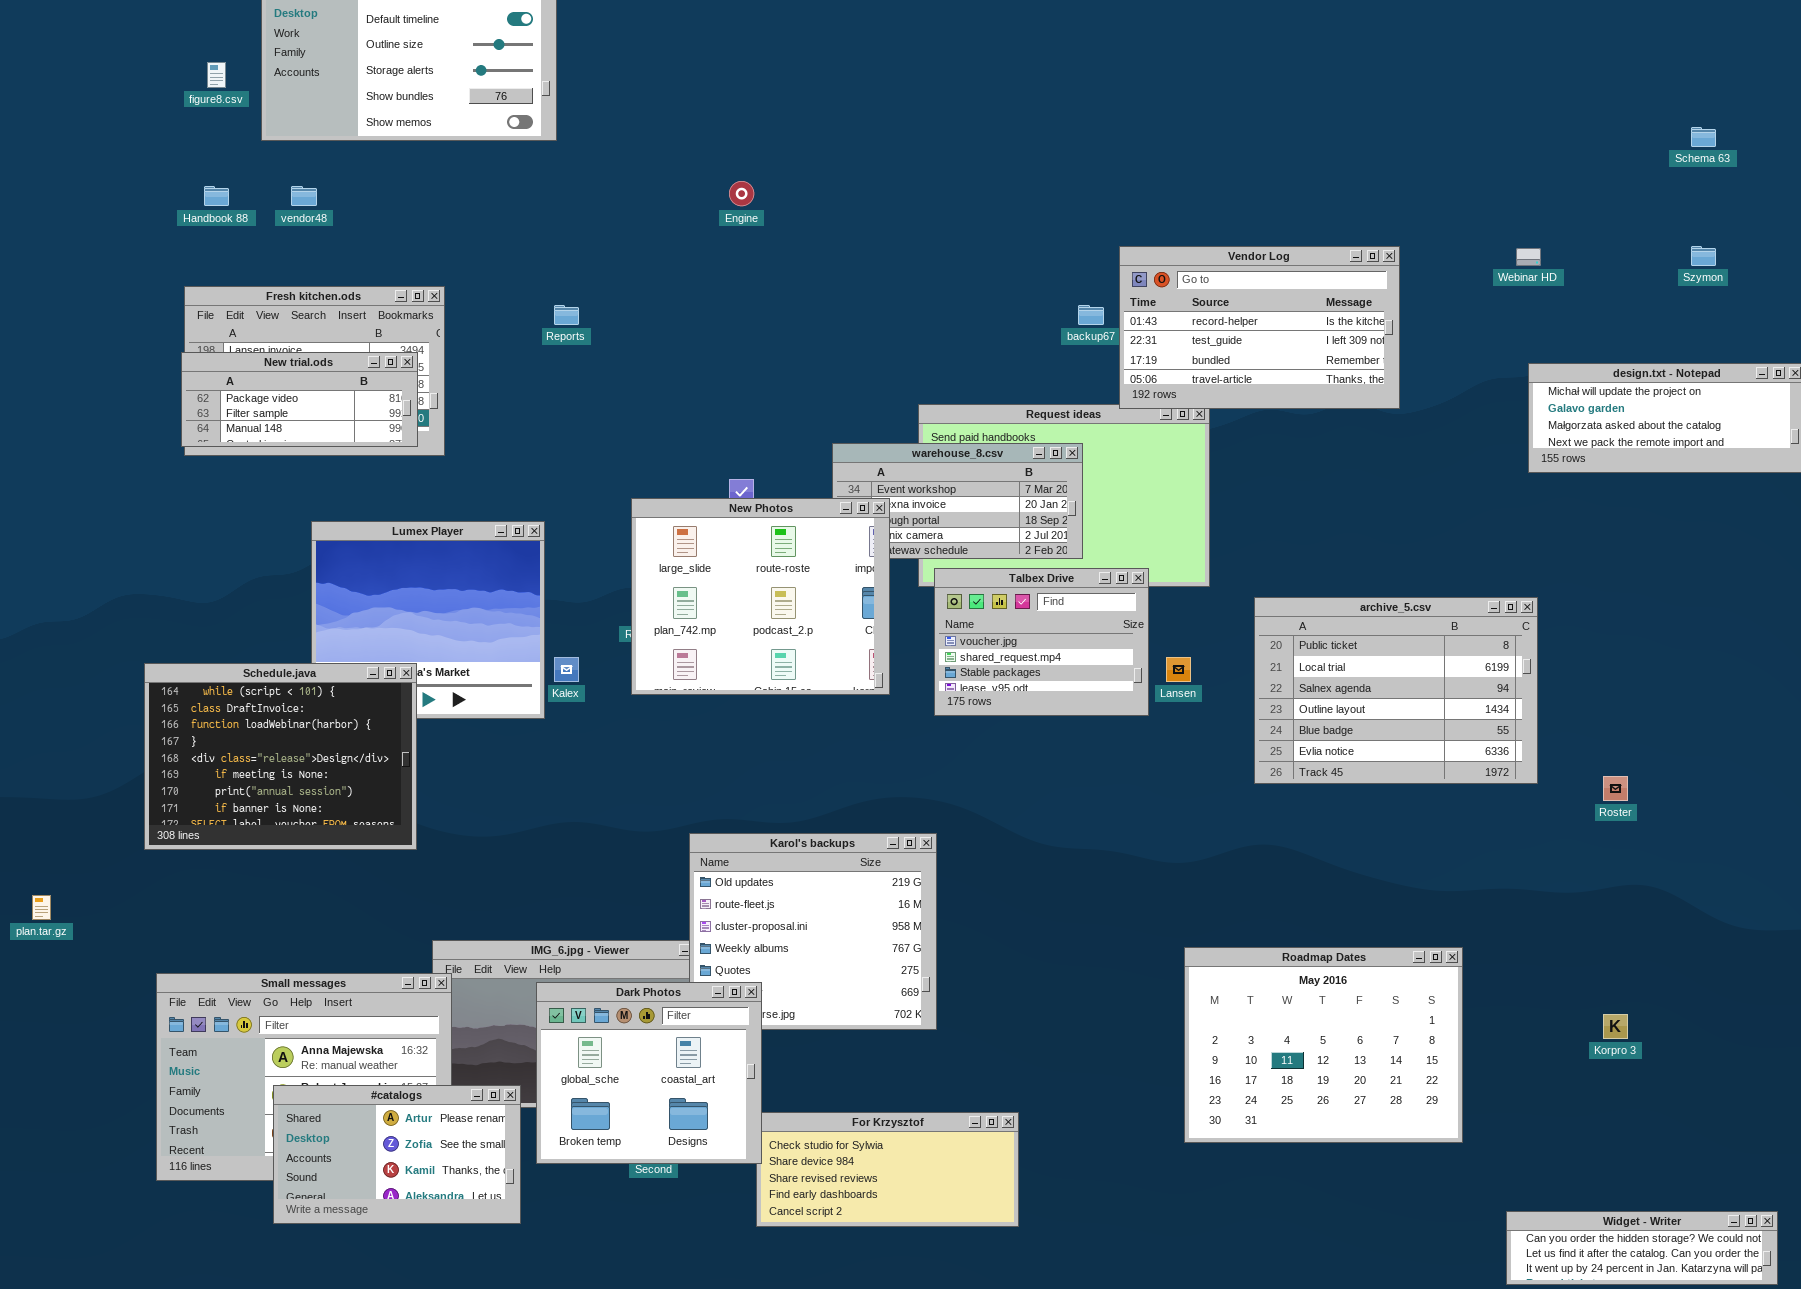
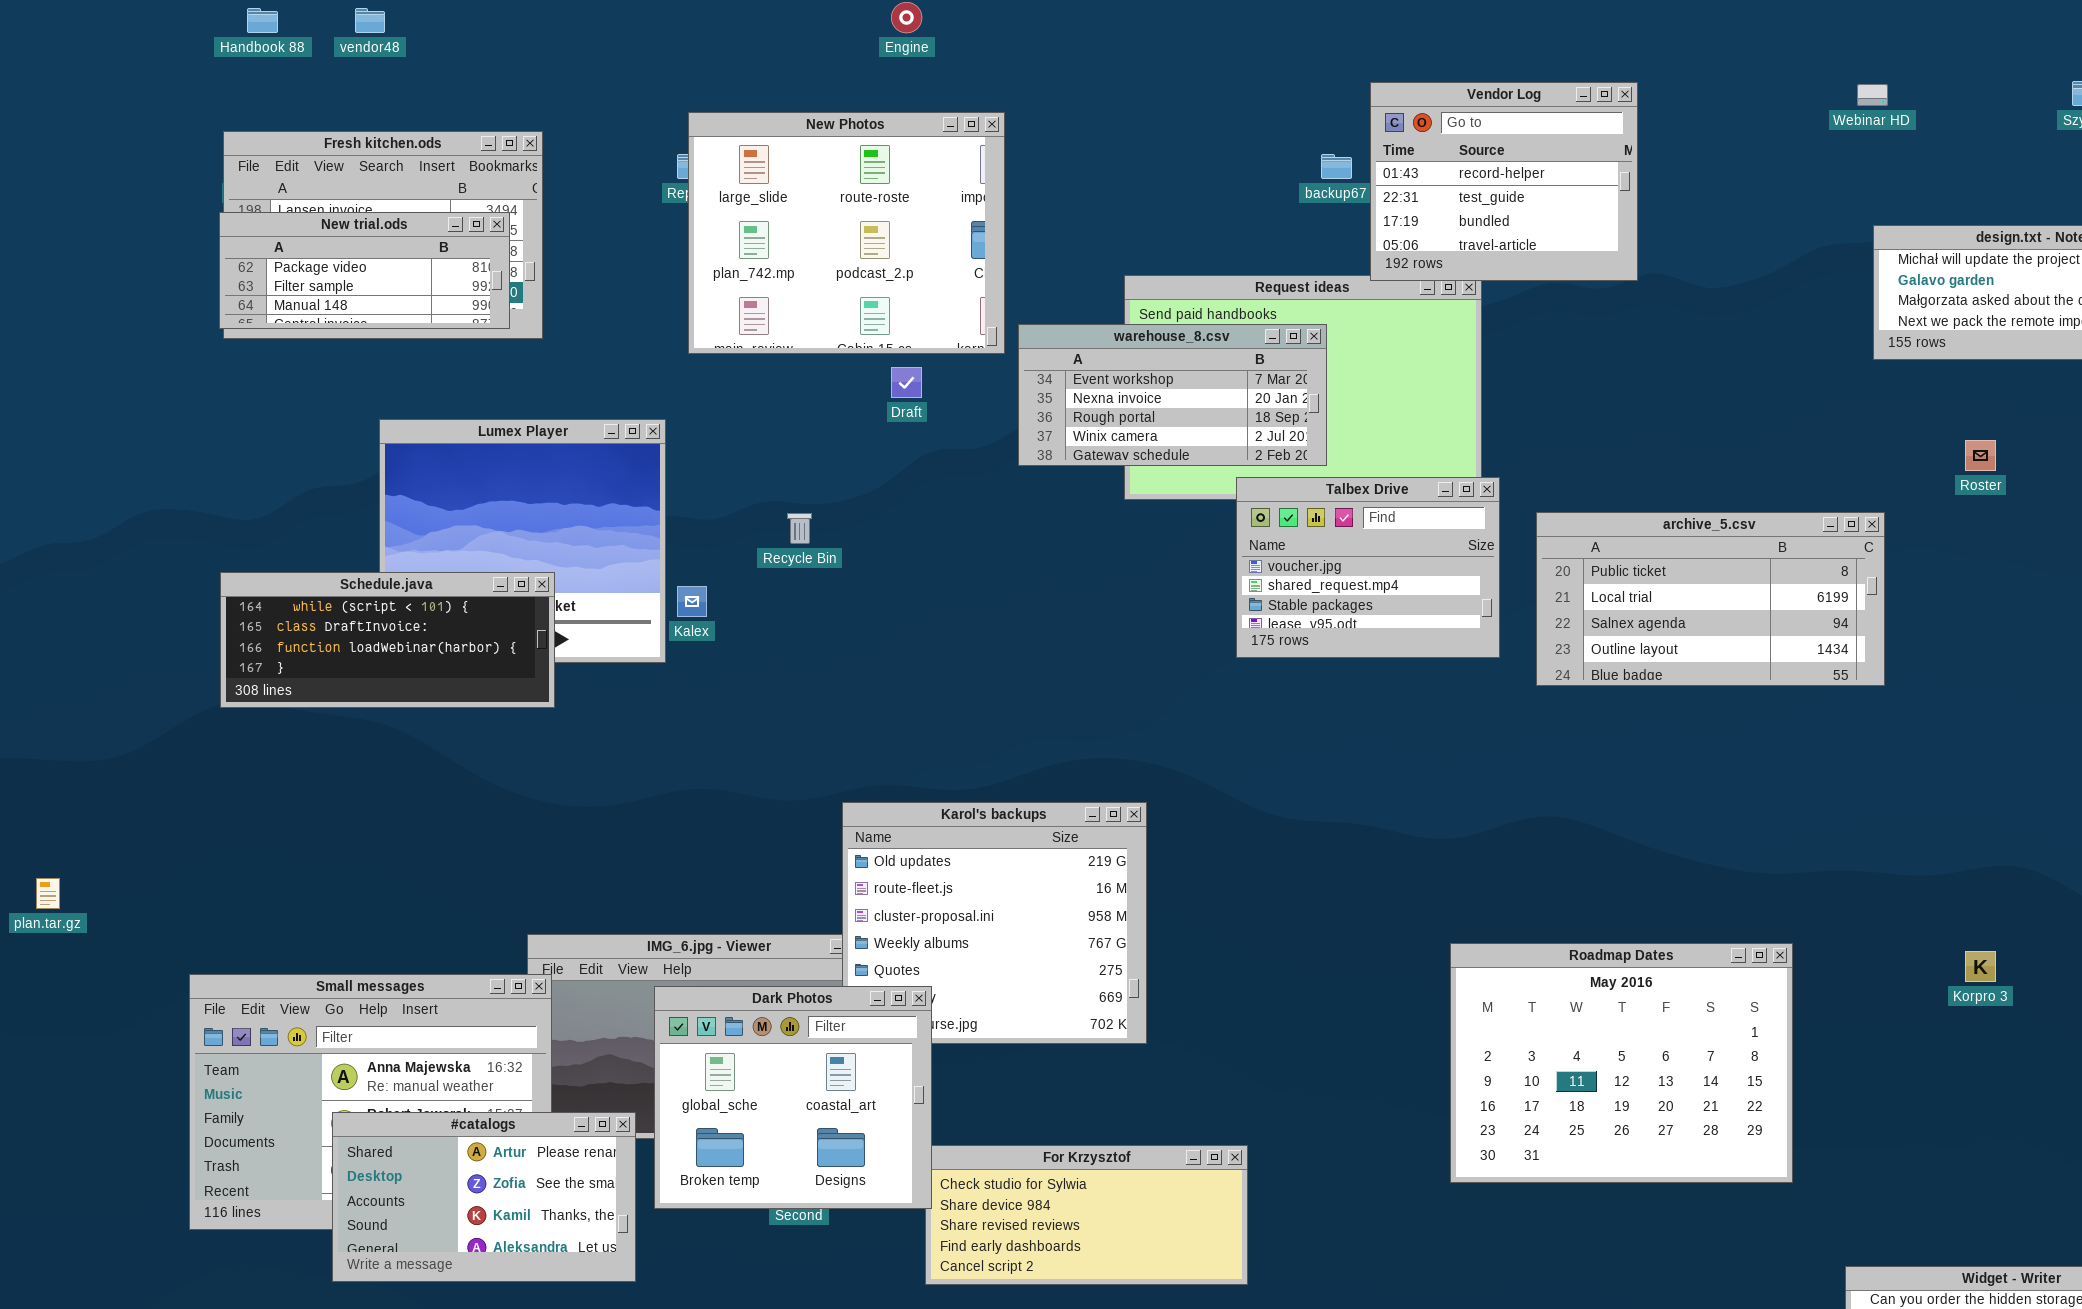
Vendor Log: [1119,246,1400,409] -> [1370,82,1638,281], resized
New Photos: [631,498,890,695] -> [688,112,1005,354], moved
Talbex Drive: [934,568,1149,716] -> [1236,477,1500,658], moved
archive_5.csv: [1254,597,1538,784] -> [1536,512,1885,686], resized
Schedule.java: [144,663,417,850] -> [220,572,555,708], moved, resized
Roster: [1603,776,1628,801] -> [1965,440,1996,471], moved
Korpro 3: [1603,1014,1628,1039] -> [1965,951,1996,982], moved

